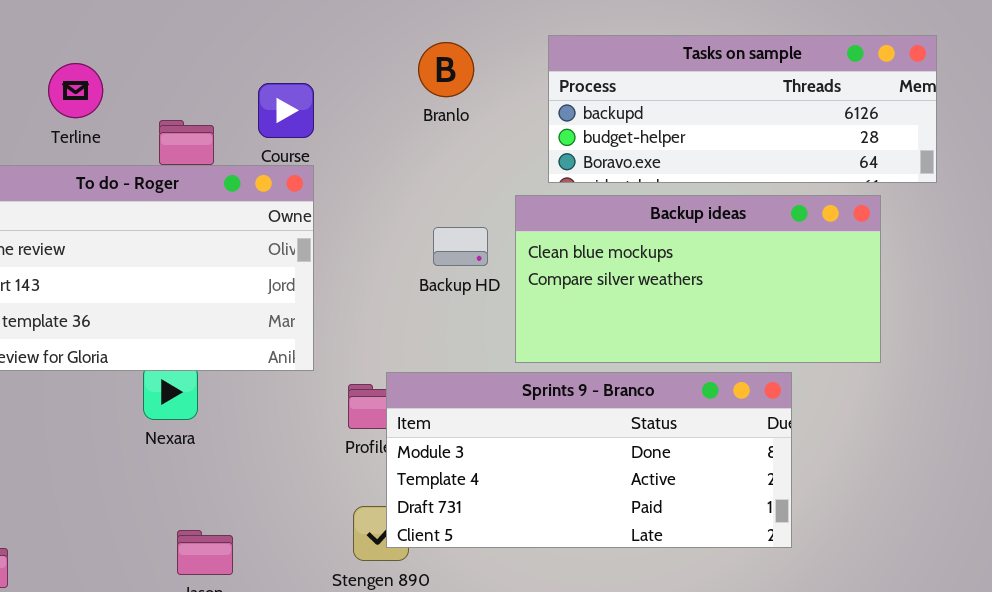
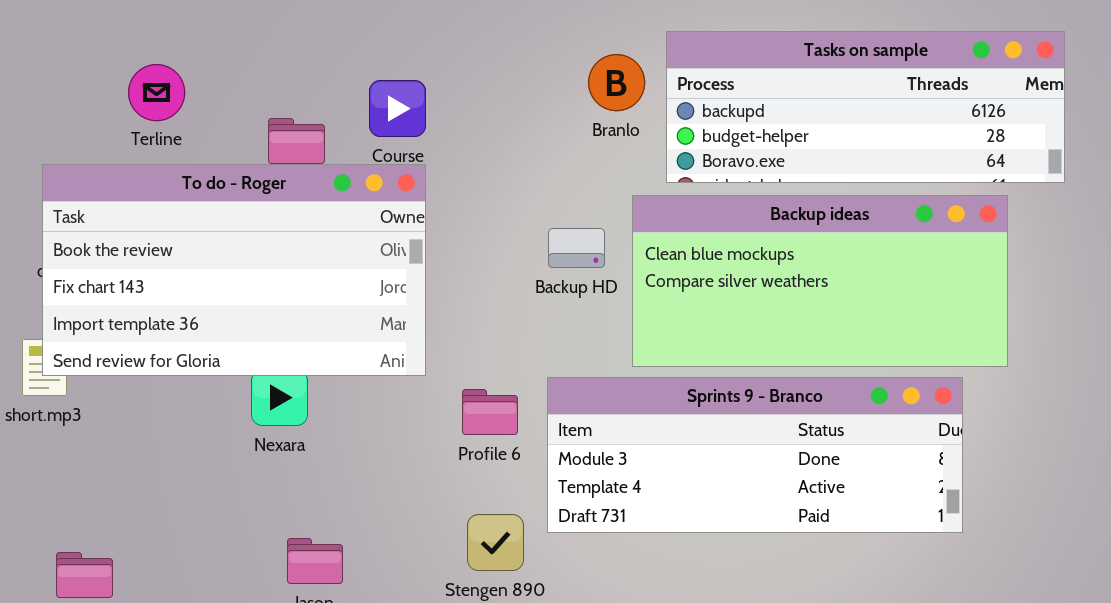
Branlo: [418,42,474,97] -> [588,54,645,111], moved
Terline: [48,63,103,118] -> [128,64,185,121], moved
Sprints 9 - Branco: [386,372,792,548] -> [547,377,963,533], moved, resized

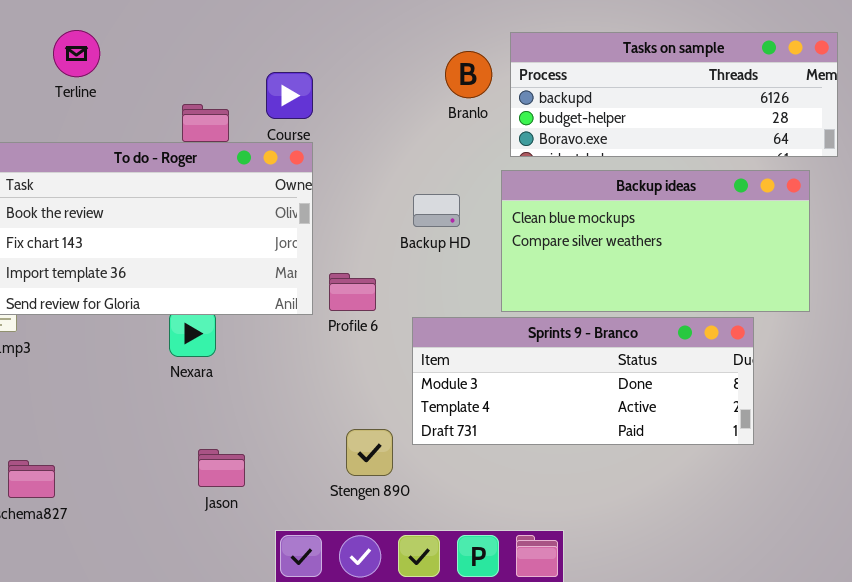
Terline: [128,64,185,121] -> [53,30,100,77], moved
Backup ideas: [632,195,1008,367] -> [501,170,810,312], moved
Profile 6: [462,389,518,435] -> [329,273,376,311], moved

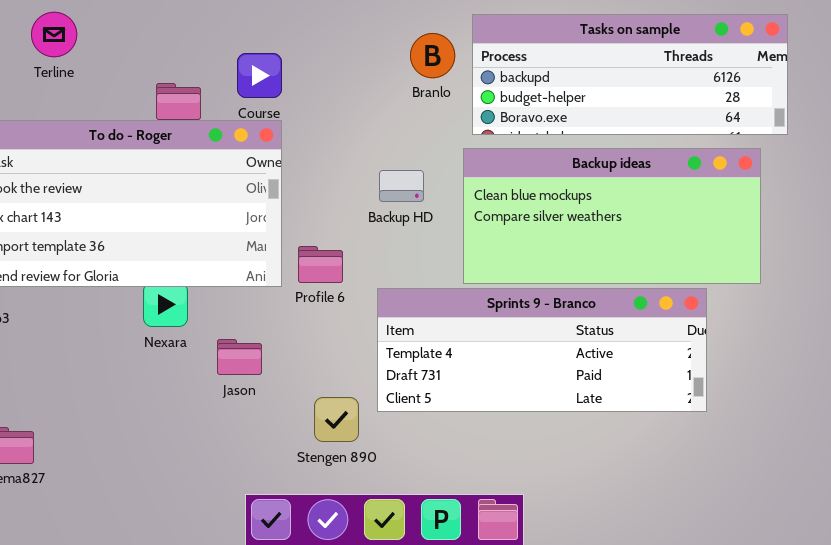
Sprints 9 - Branco: [412,317,754,445] -> [377,288,707,412], scrolled down 1 row
Jason: [198,449,245,487] -> [217,339,262,375], moved

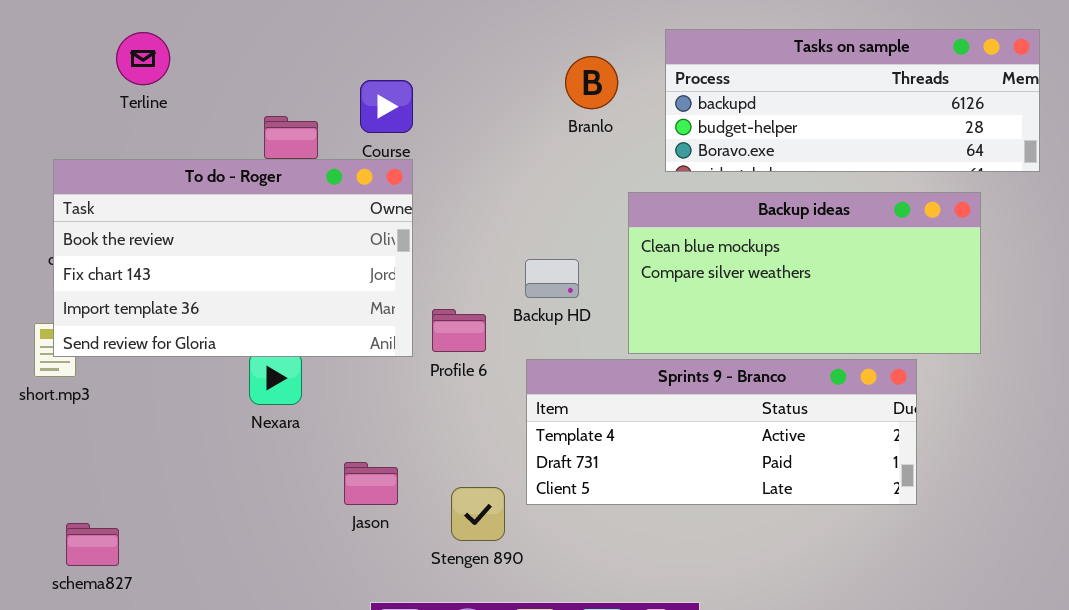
Tasks on sample: [472,14,788,135] -> [665,29,1040,172], moved
Backup HD: [379,170,424,202] -> [525,259,579,298], moved
Jason: [217,339,262,375] -> [344,462,398,505], moved

